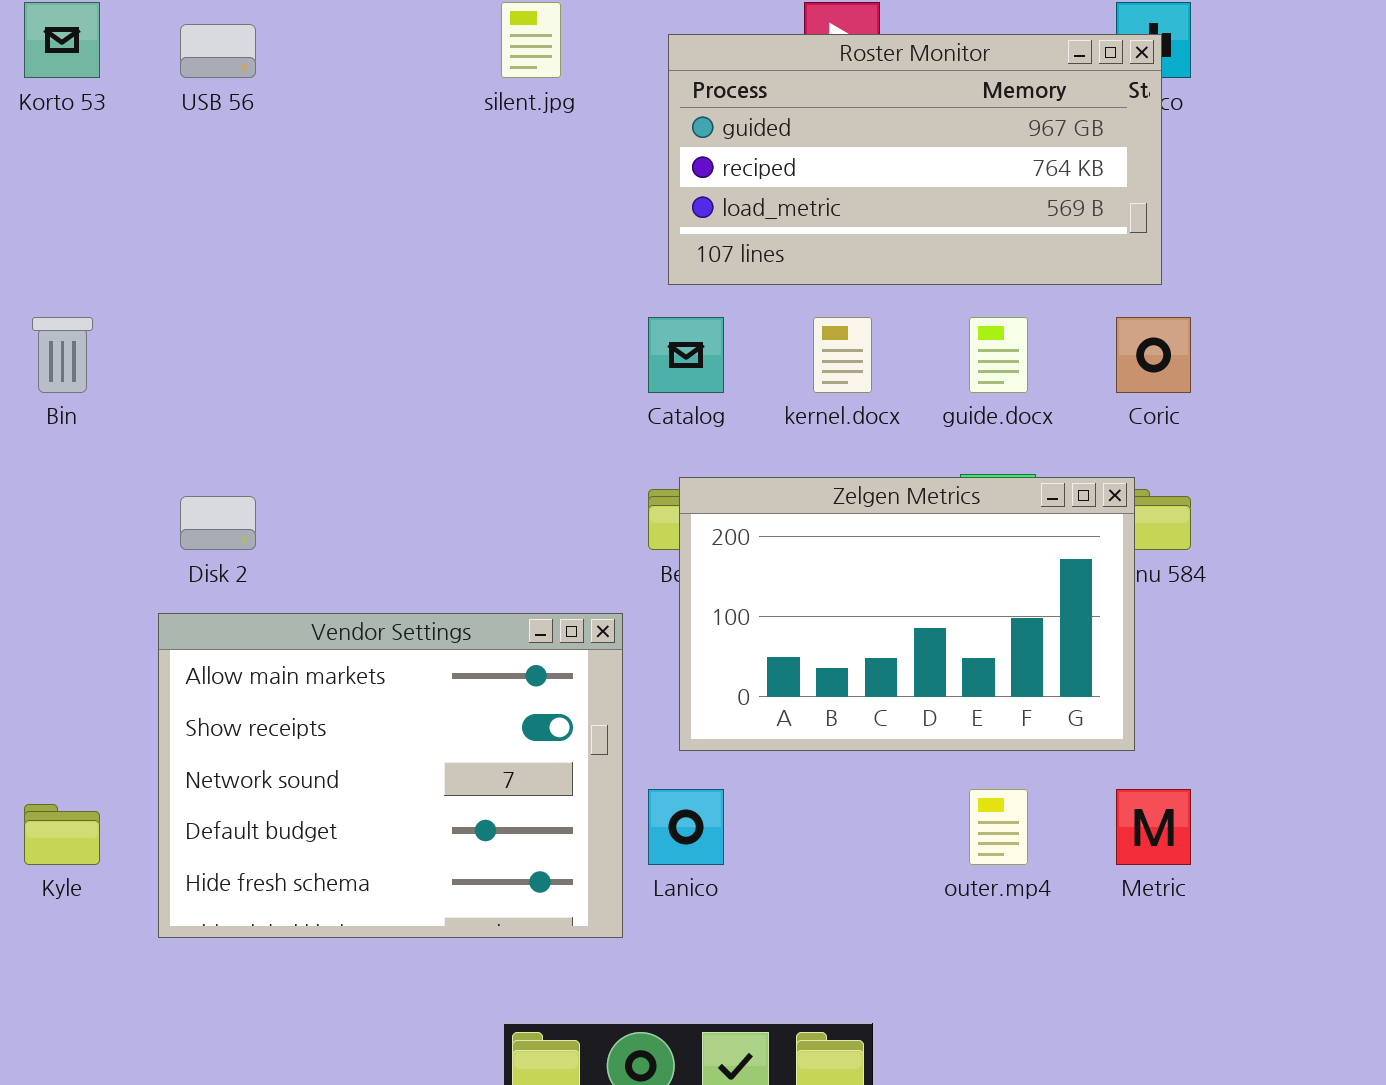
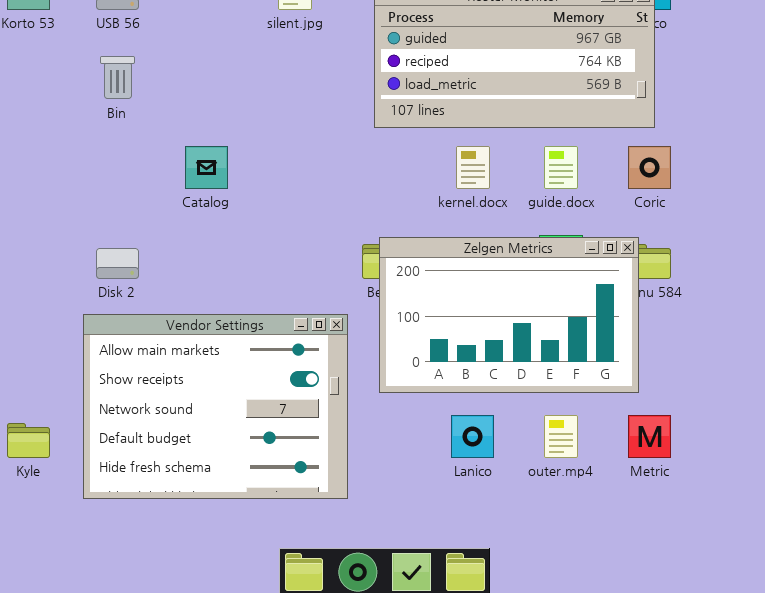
Bin: [32,317,93,393] -> [100,56,135,99], moved
Catalog: [648,317,724,393] -> [185,146,228,189], moved
Lanico: [648,789,724,865] -> [451,415,494,458], moved

